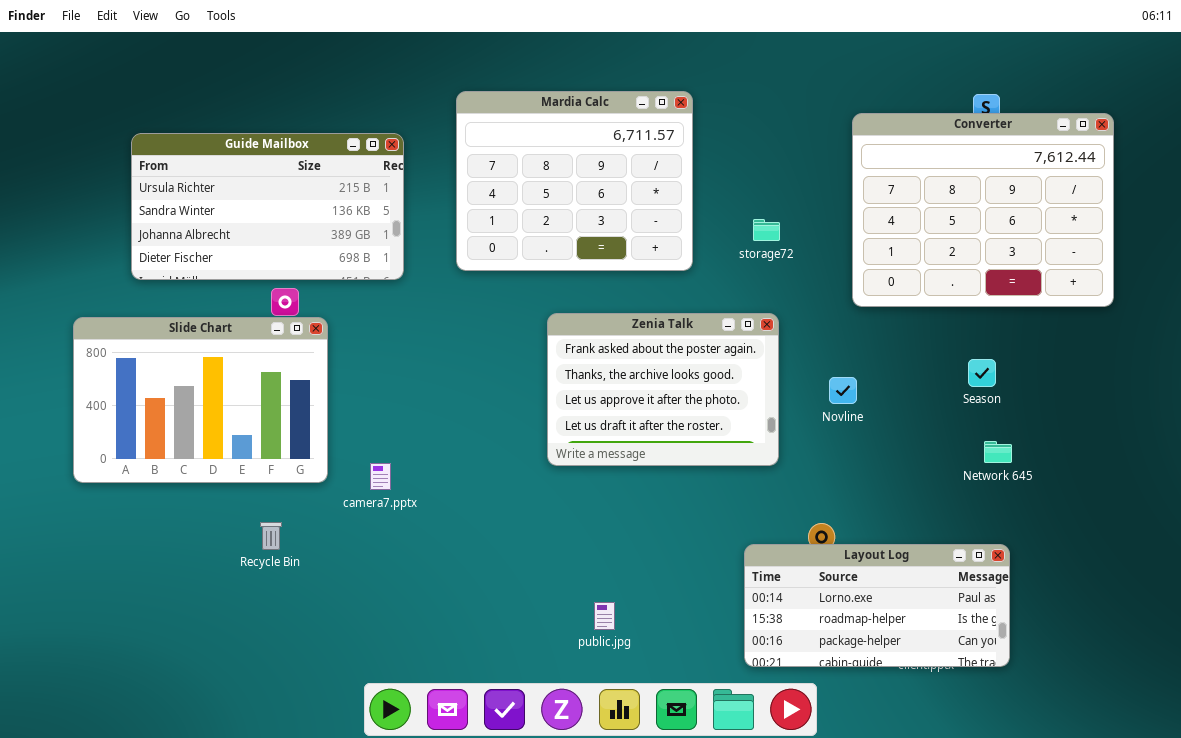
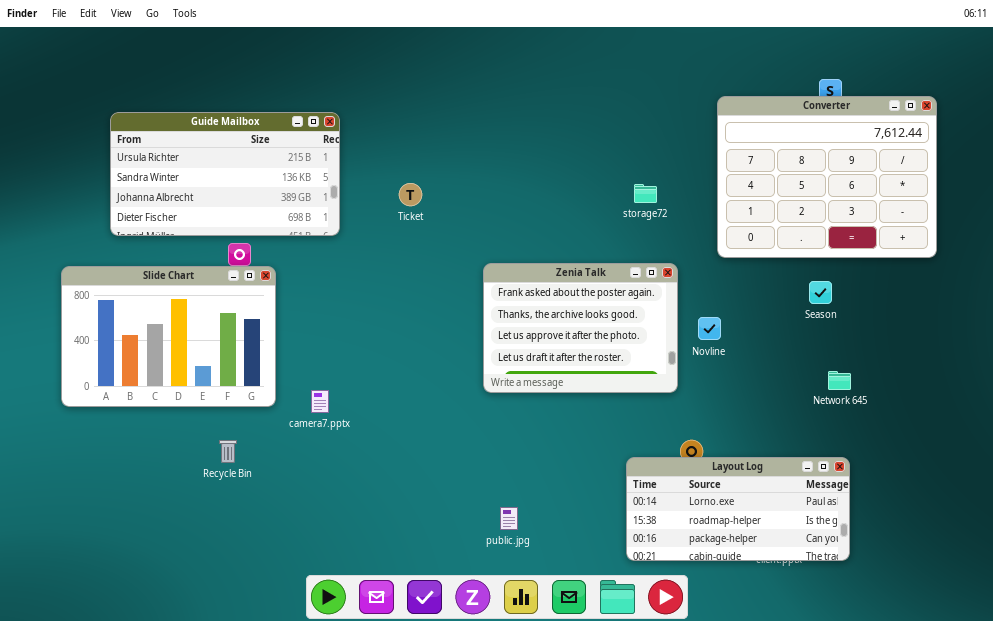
Mardia Calc: [456,91,693,271] -> none, closed
Zenia Talk: [547,313,779,466] -> [483,263,678,393], moved
Season: [968,359,996,387] -> [809,281,832,304], moved

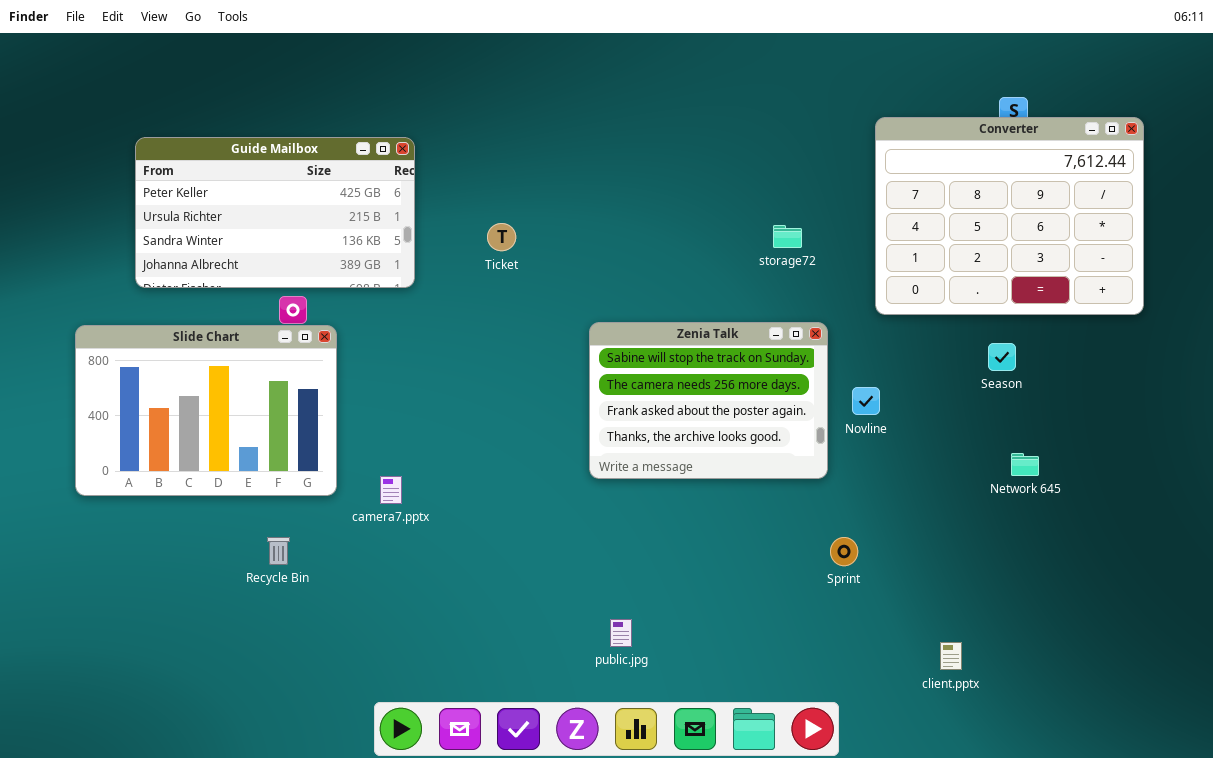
Guide Mailbox: [110,112,340,236] -> [135,137,415,288], scrolled up 1 row
Zenia Talk: [483,263,678,393] -> [589,322,828,479], scrolled up 2 rows
Layout Log: [626,457,850,561] -> none, closed

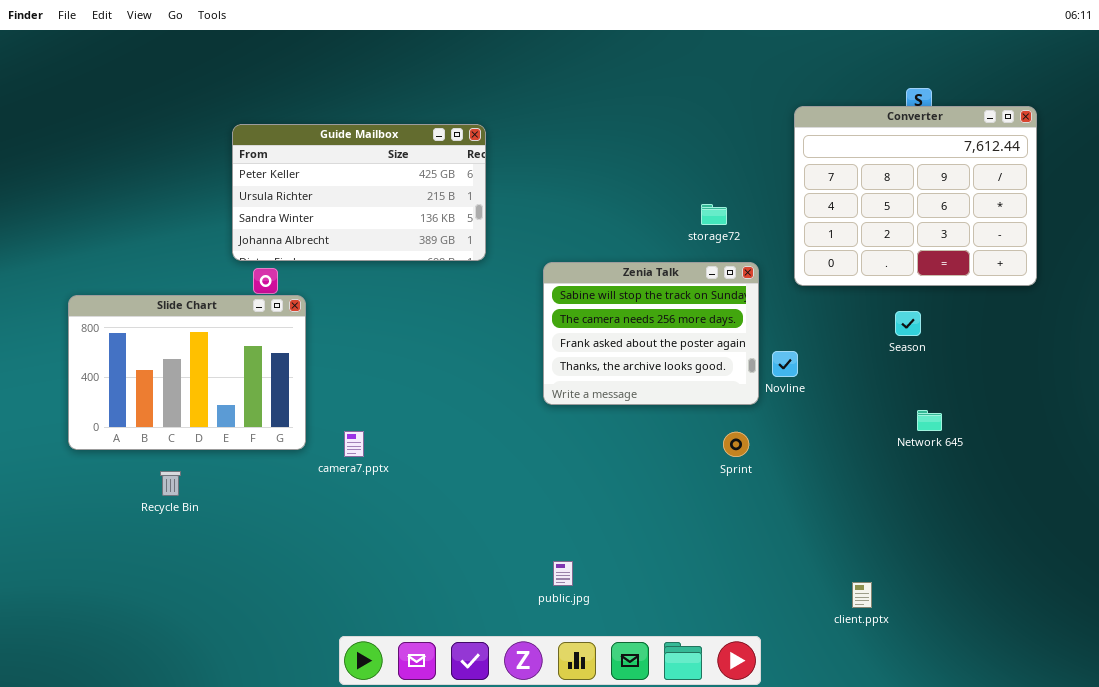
Guide Mailbox: [135,137,415,288] -> [232,124,486,261], moved
Zenia Talk: [589,322,828,479] -> [543,262,759,405], moved
Recycle Bin: [267,537,290,565] -> [160,471,181,496], moved
Sprint: [830,537,858,566] -> [723,432,749,457], moved

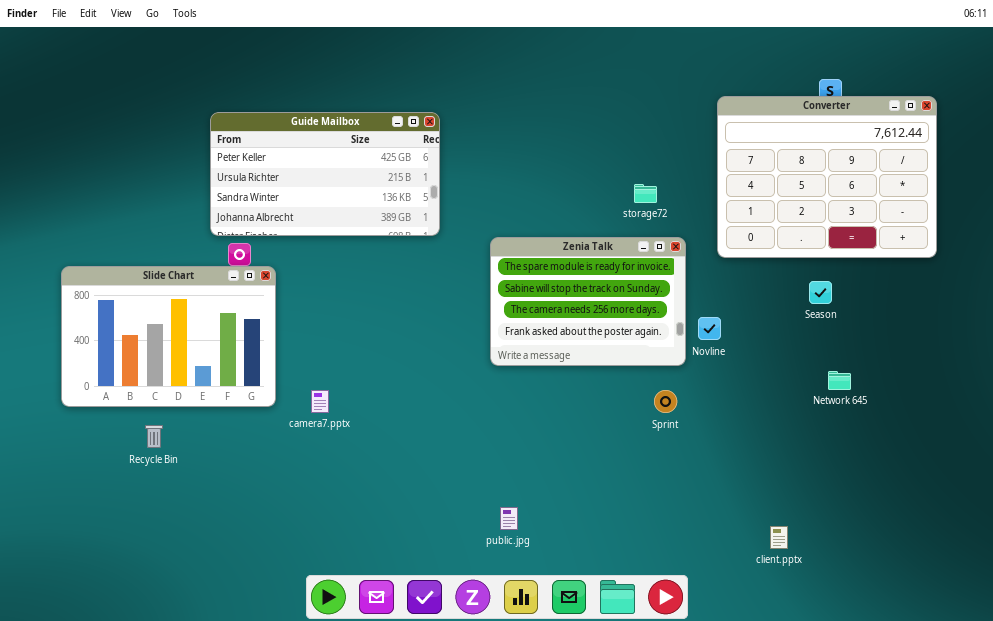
Zenia Talk: [543,262,759,405] -> [490,237,686,366], scrolled up 1 row

